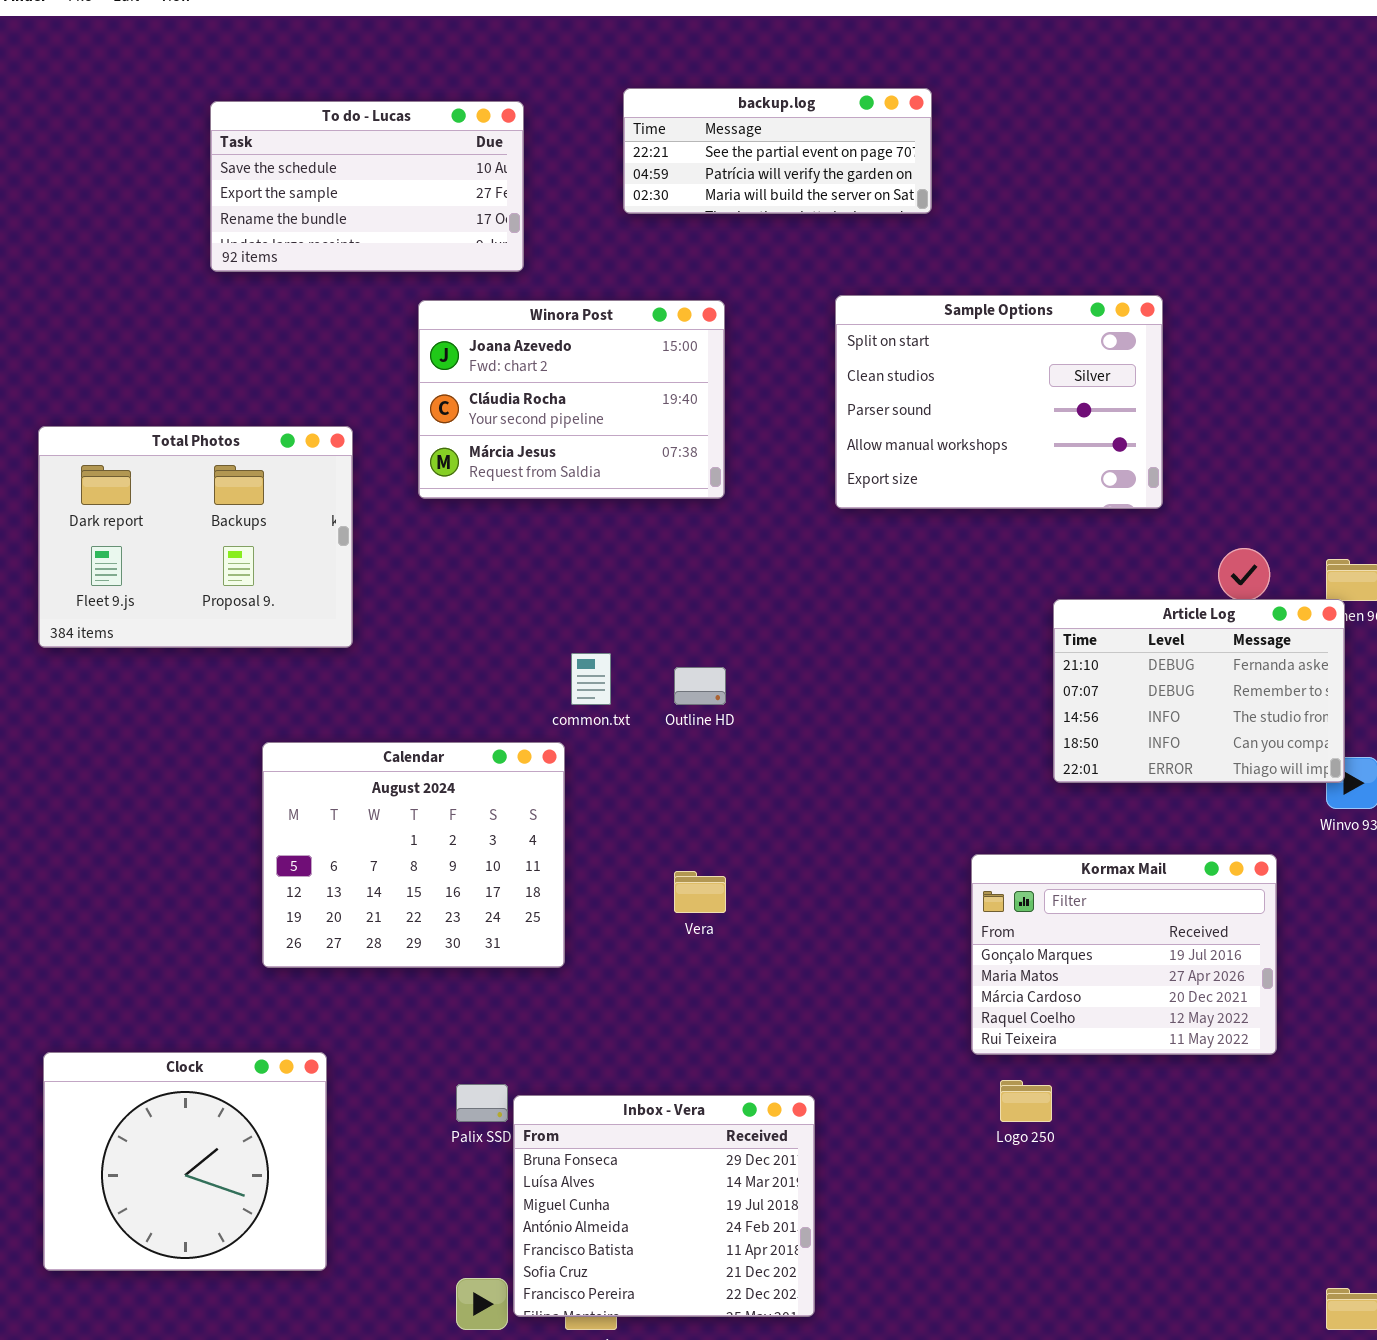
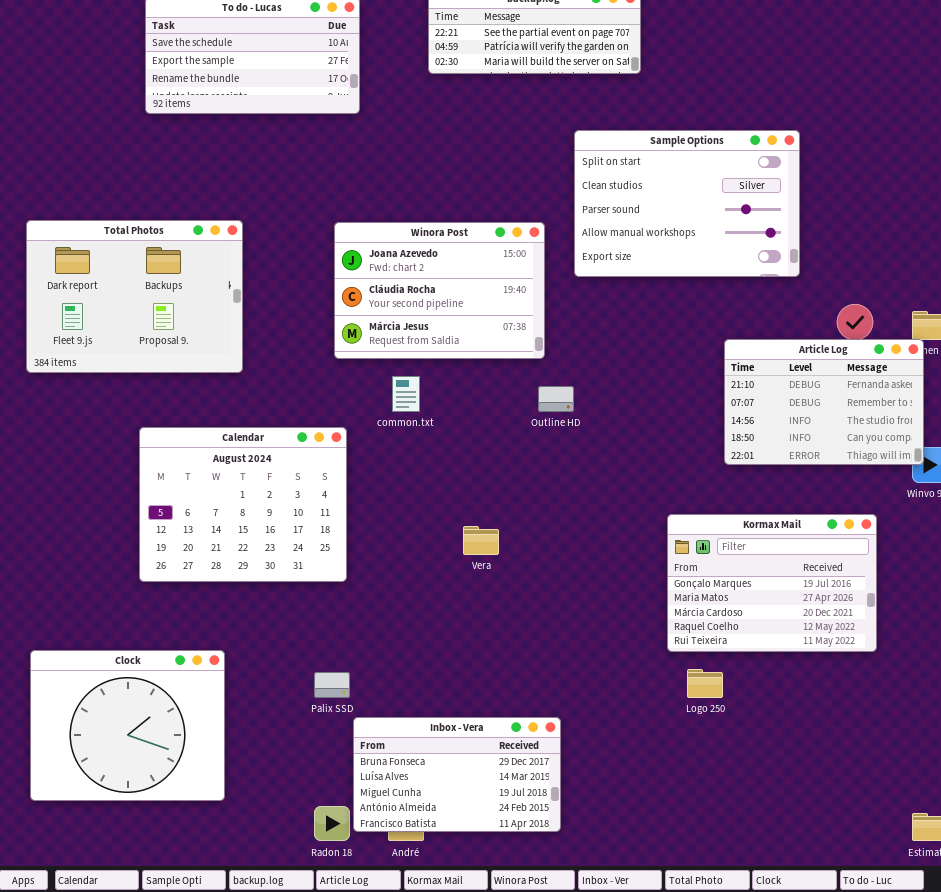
Winora Post: [418,300,725,499] -> [334,222,545,359], moved
Outline HD: [674,667,726,705] -> [538,386,574,412], moved
Calendar: [262,742,565,968] -> [139,427,347,582], moved
Inbox - Vera: [513,1095,815,1317] -> [353,717,561,832], resized

